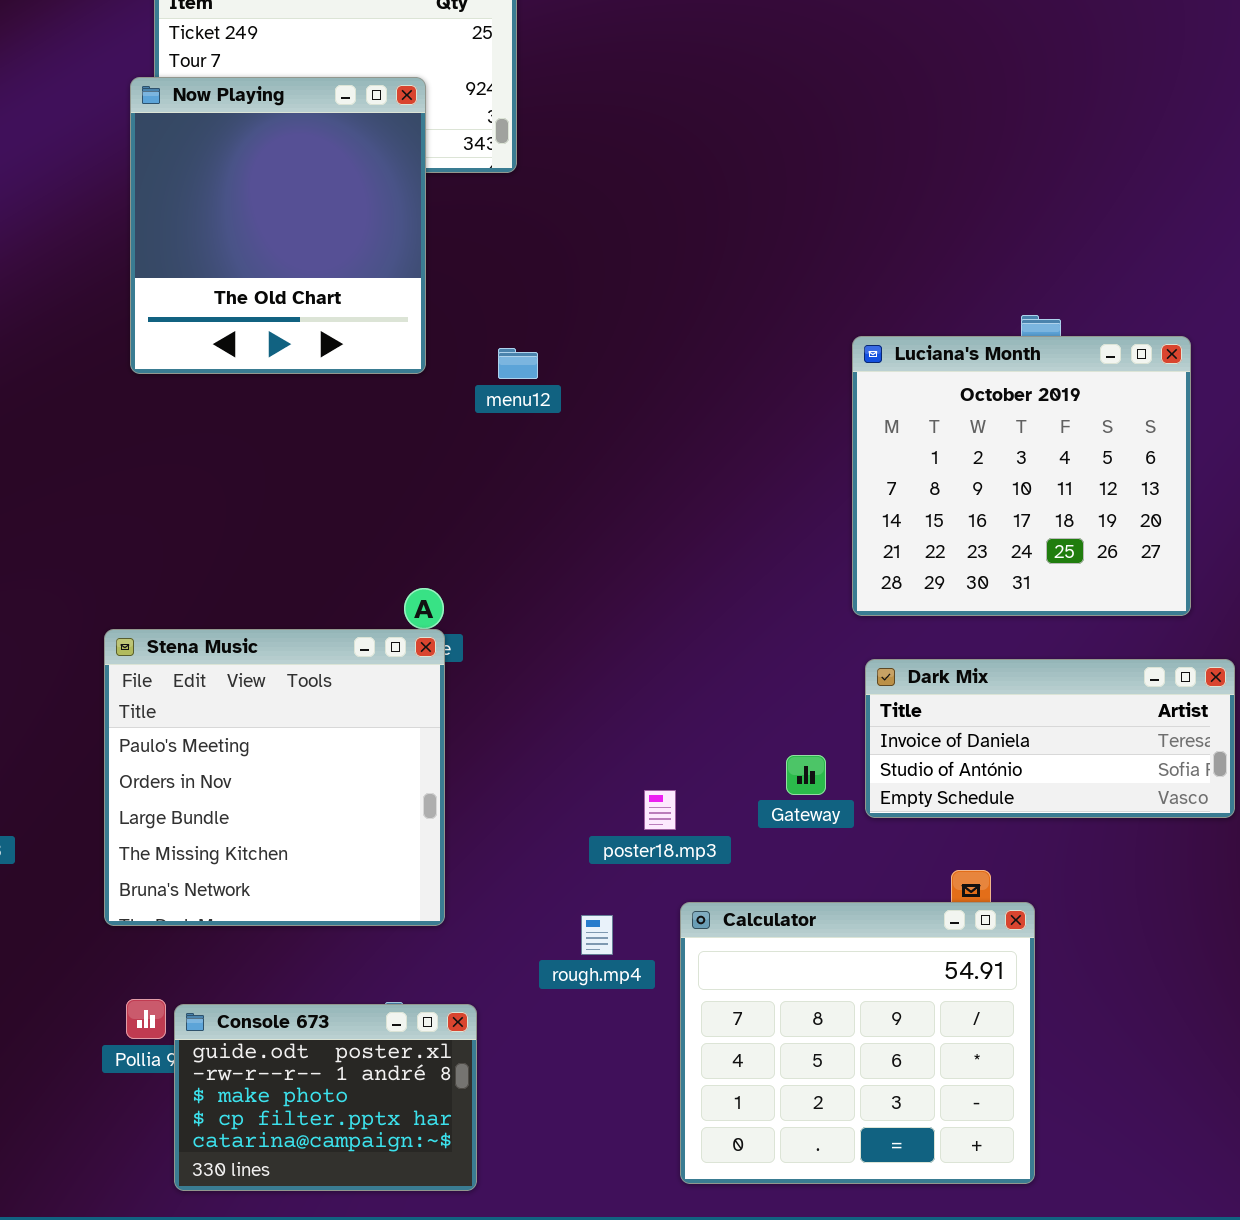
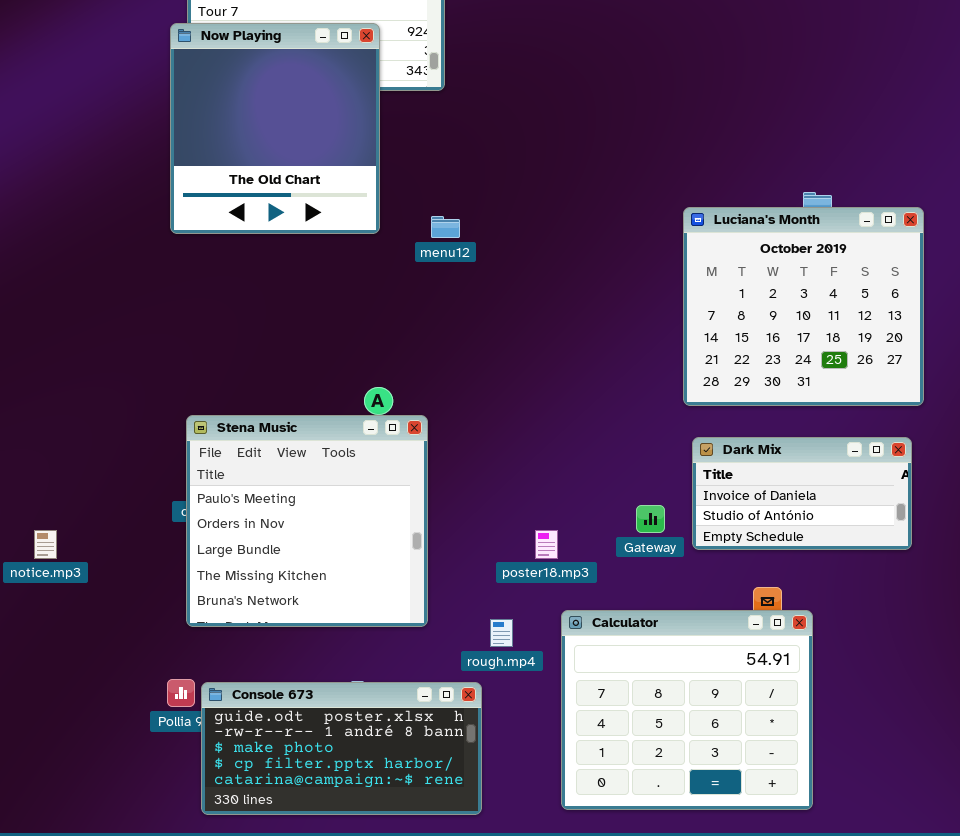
Stena Music: [104,629,445,926] -> [186,415,428,627], moved
Dark Mix: [865,659,1235,818] -> [692,437,912,550], resized
Console 673: [174,1004,477,1191] -> [201,682,482,815], resized

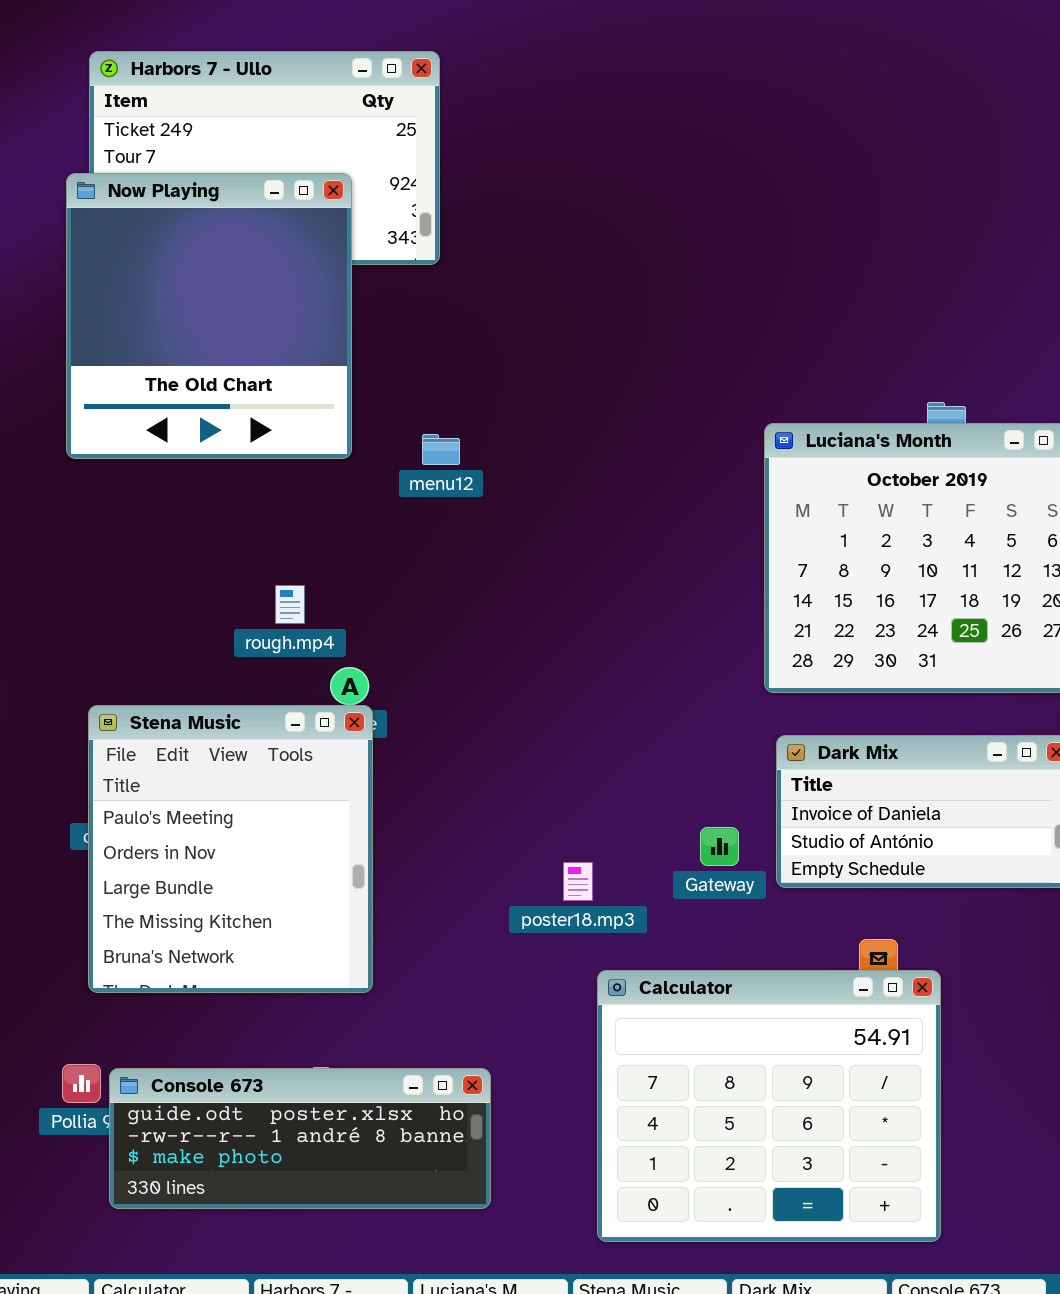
Stena Music: [186,415,428,627] -> [88,705,373,993], resized
rough.mp4: [490,619,513,647] -> [275,585,305,624], moved
Console 673: [201,682,482,815] -> [109,1068,491,1209], resized

